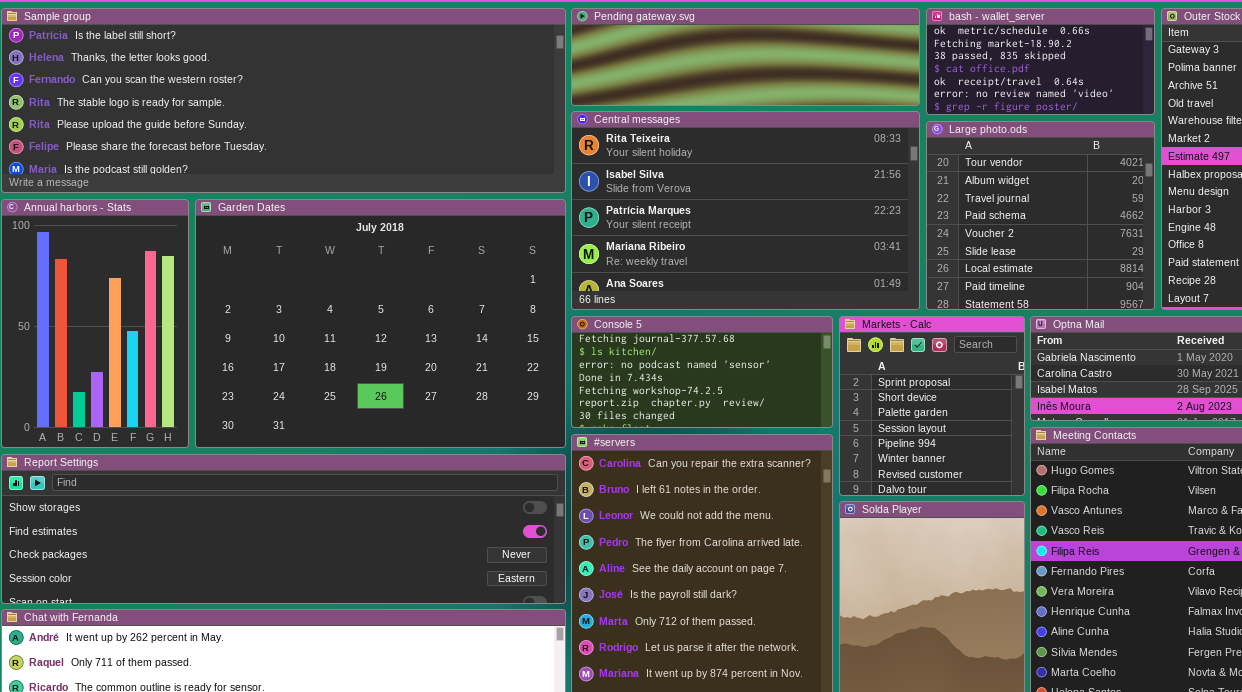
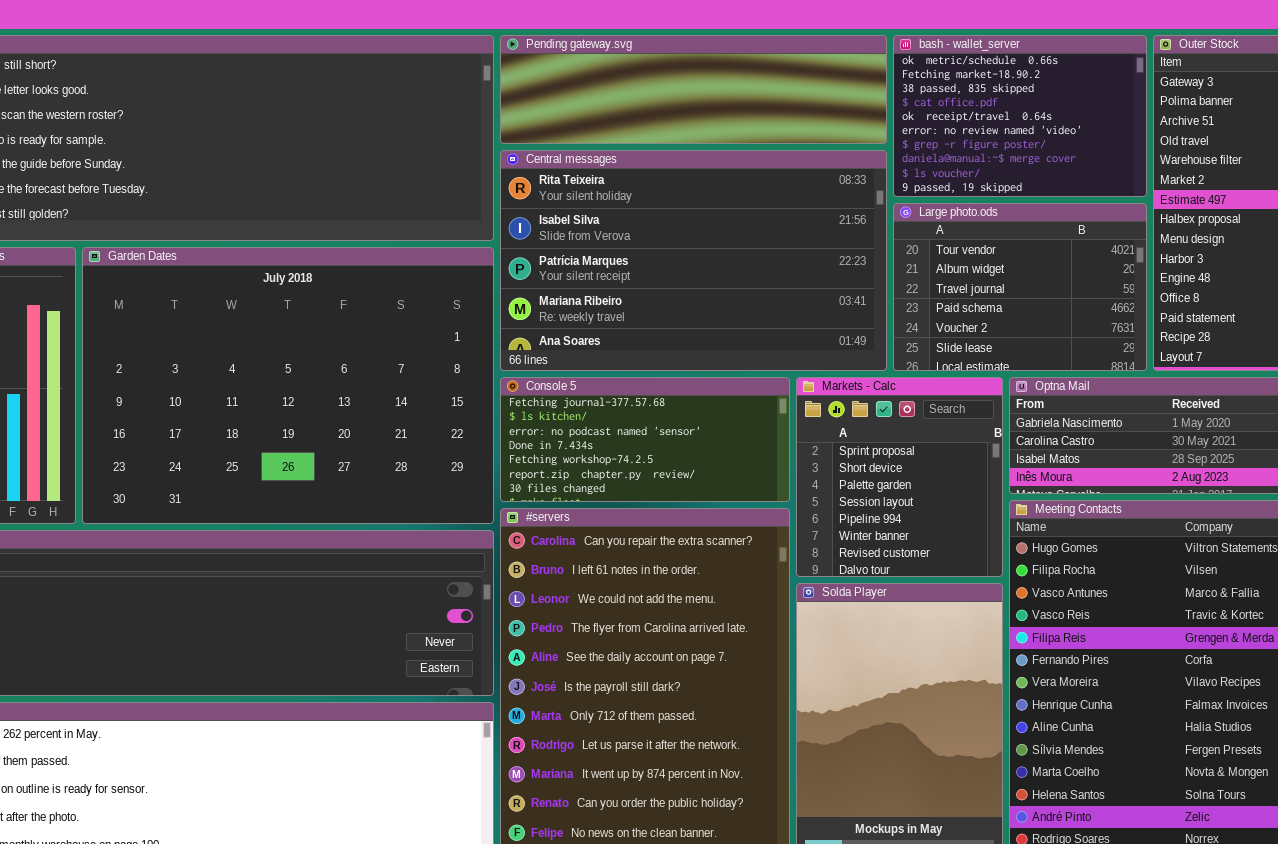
bash - wallet_server: [926,8,1155,115] -> [893,35,1147,197], resized
Large photo.ods: [926,121,1155,310] -> [893,203,1147,371], resized

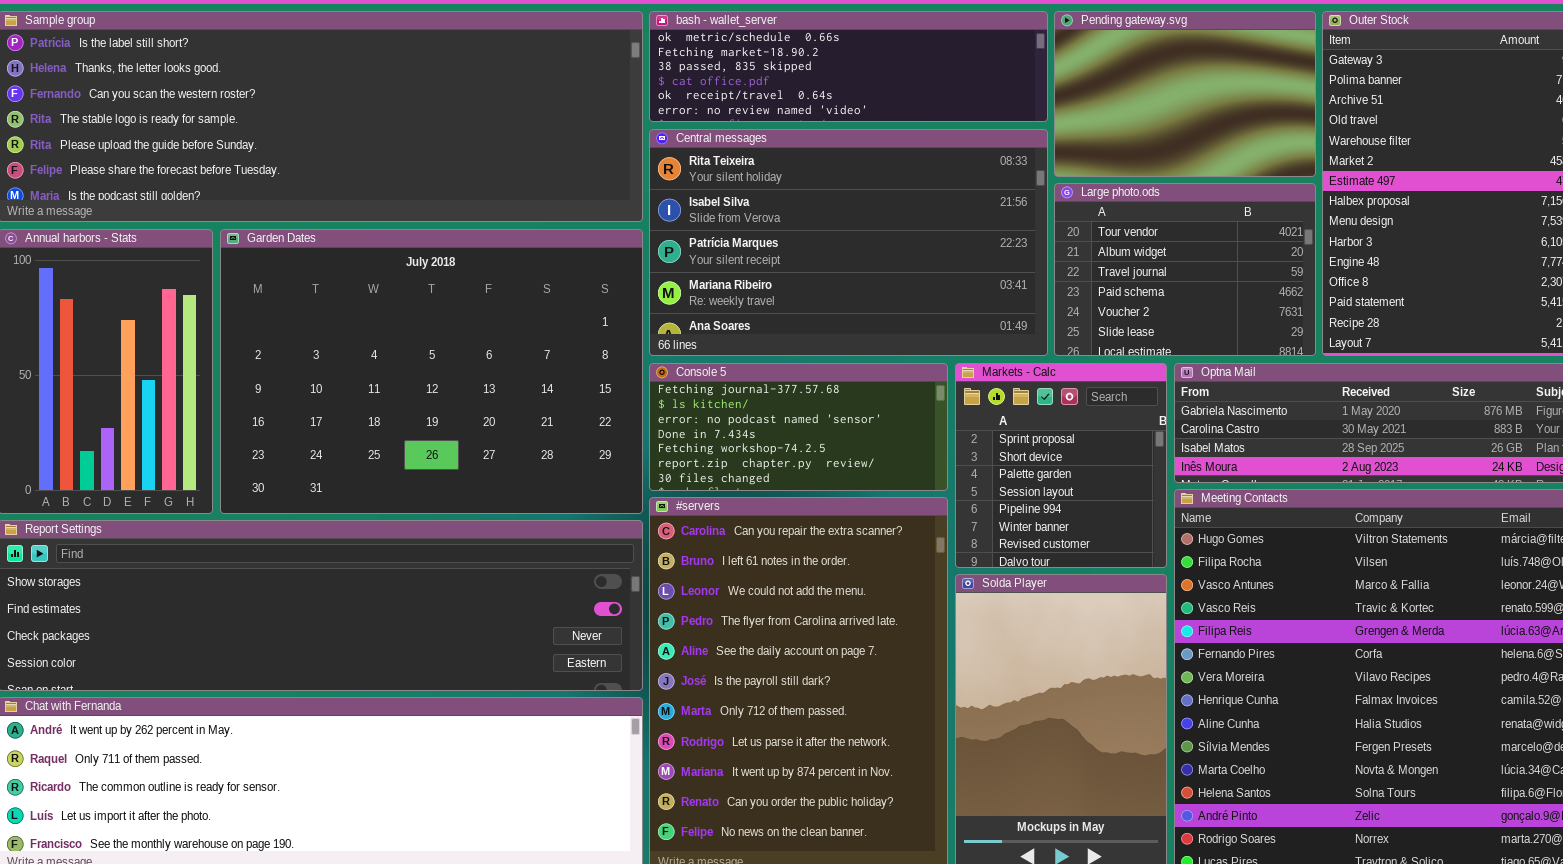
Pending gateway.svg: [500,35,887,144] -> [1054,11,1316,177], moved, resized
bash - wallet_server: [893,35,1147,197] -> [649,11,1048,122], moved, resized

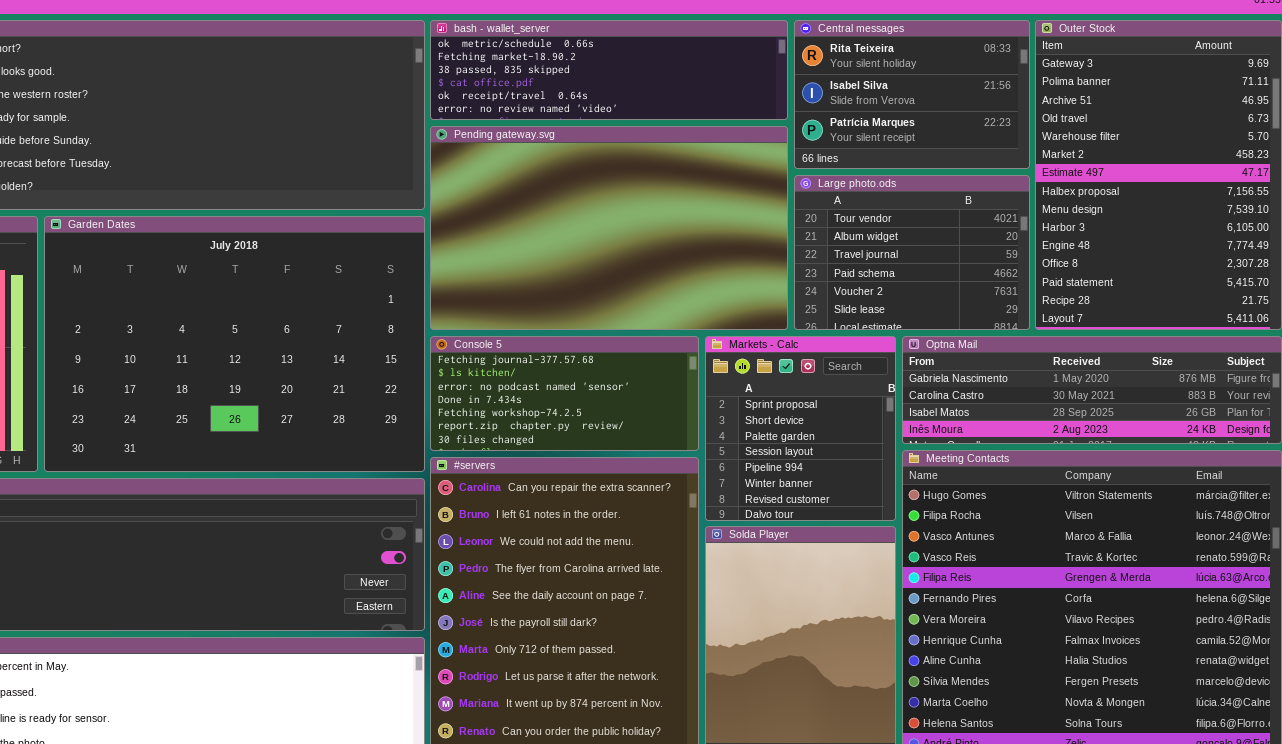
Pending gateway.svg: [1054,11,1316,177] -> [430,126,788,330], moved, resized
Central messages: [649,129,1048,356] -> [794,20,1030,169], moved, resized

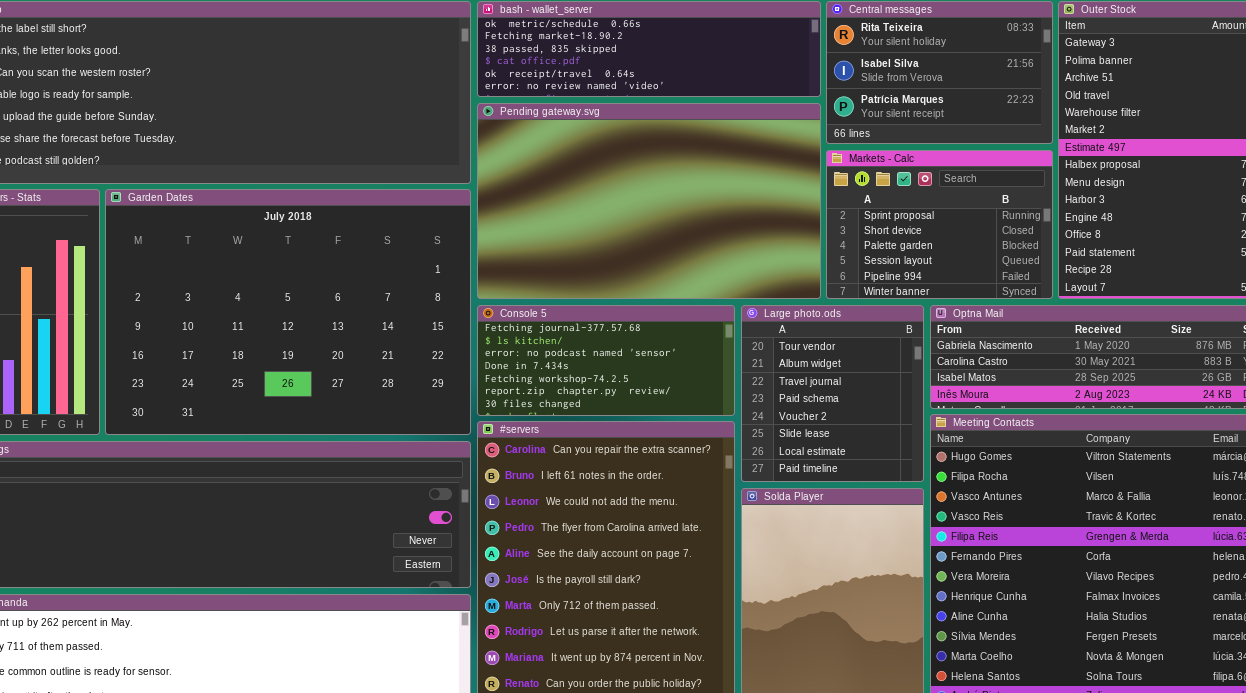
Large photo.ods: [794,175,1030,330] -> [741,305,924,482], moved, resized
Markets - Calc: [705,336,896,521] -> [826,150,1053,299], moved, resized

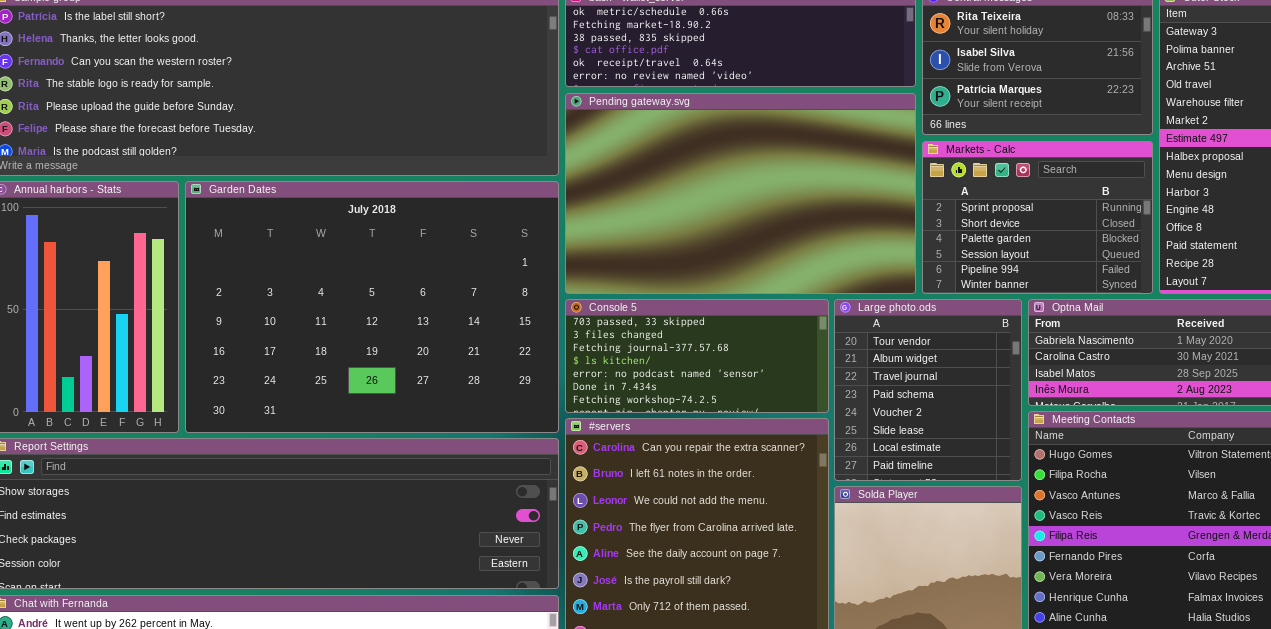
Console 5: [477,305,735,416] -> [565,299,829,413], scrolled up 2 rows

